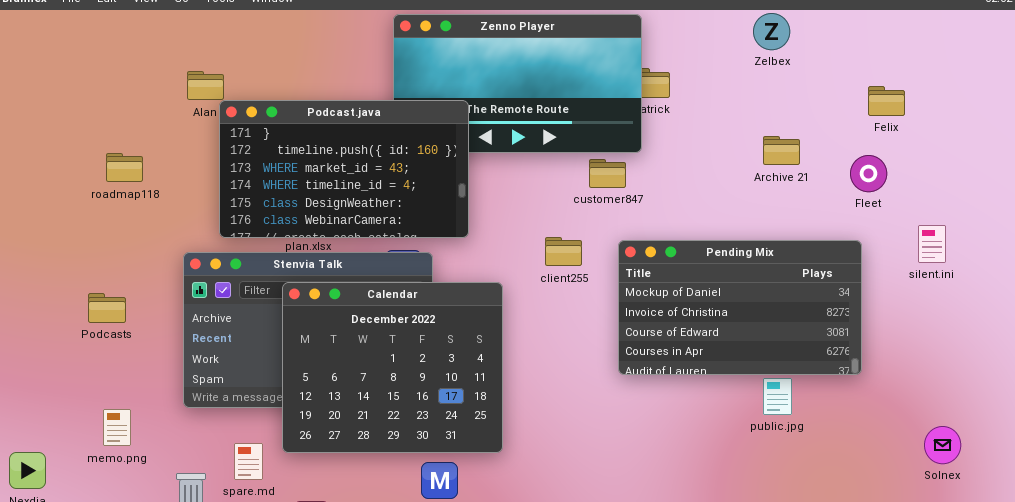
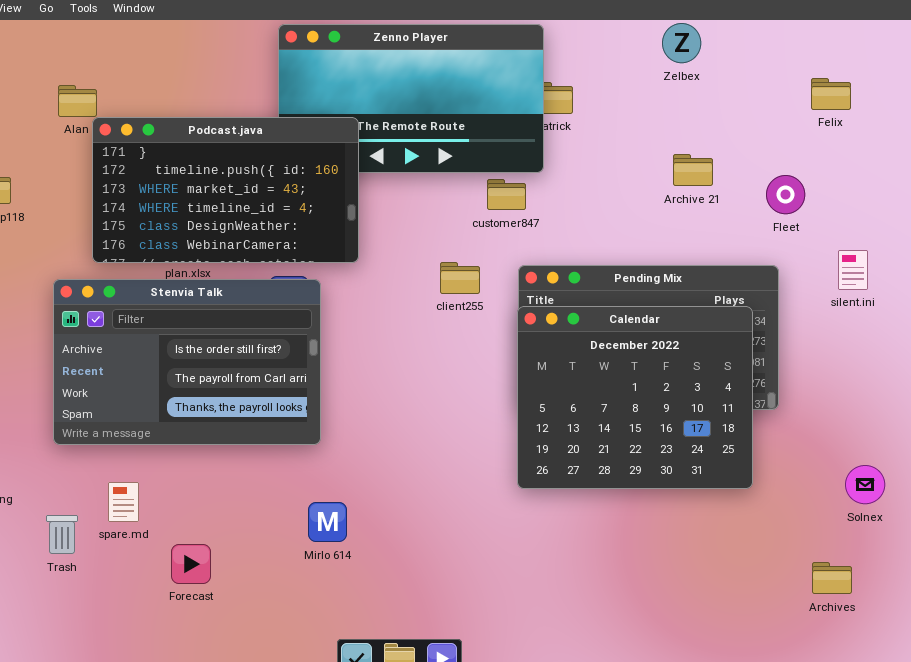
Felix: [868,86,905,116] -> [811,78,851,110], moved
Calendar: [282,282,503,453] -> [517,306,753,489], moved

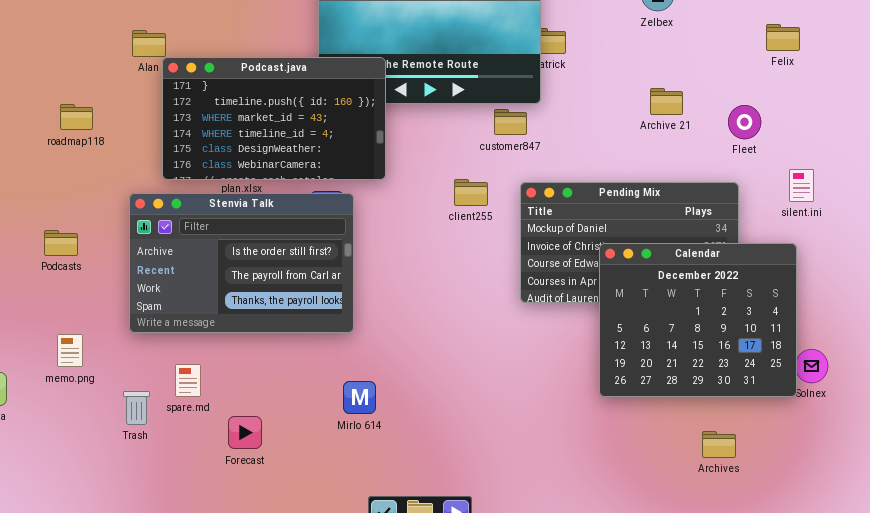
Calendar: [517,306,753,489] -> [599,243,797,397], moved
Archives: [812,562,852,594] -> [702,431,736,458], moved

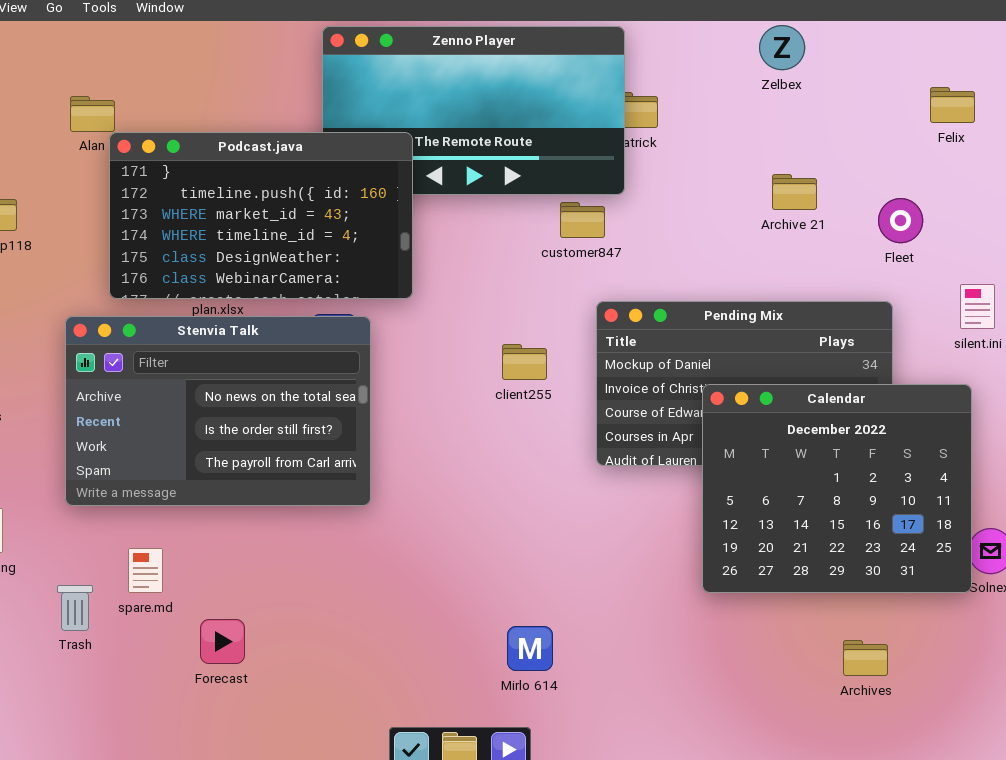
client255: [454,179,488,206] -> [502,344,547,380], moved
Stenvia Talk: [129,193,354,333] -> [65,316,371,506], scrolled up 1 row
Mirlo 614: [343,381,376,414] -> [507,626,553,671], moved

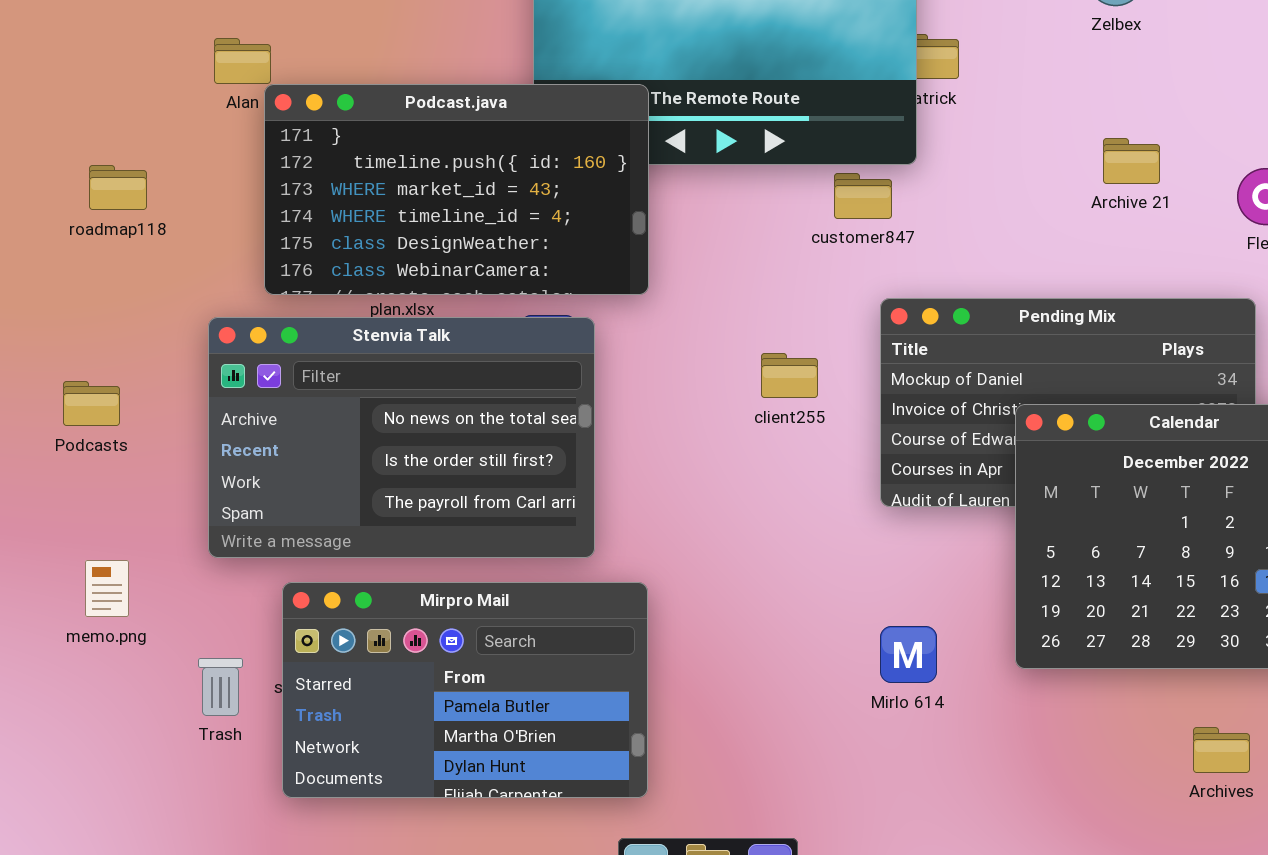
Mirpro Mail: none -> [282,582,648,798], opened
Mirlo 614: [507,626,553,671] -> [880,626,937,683], moved

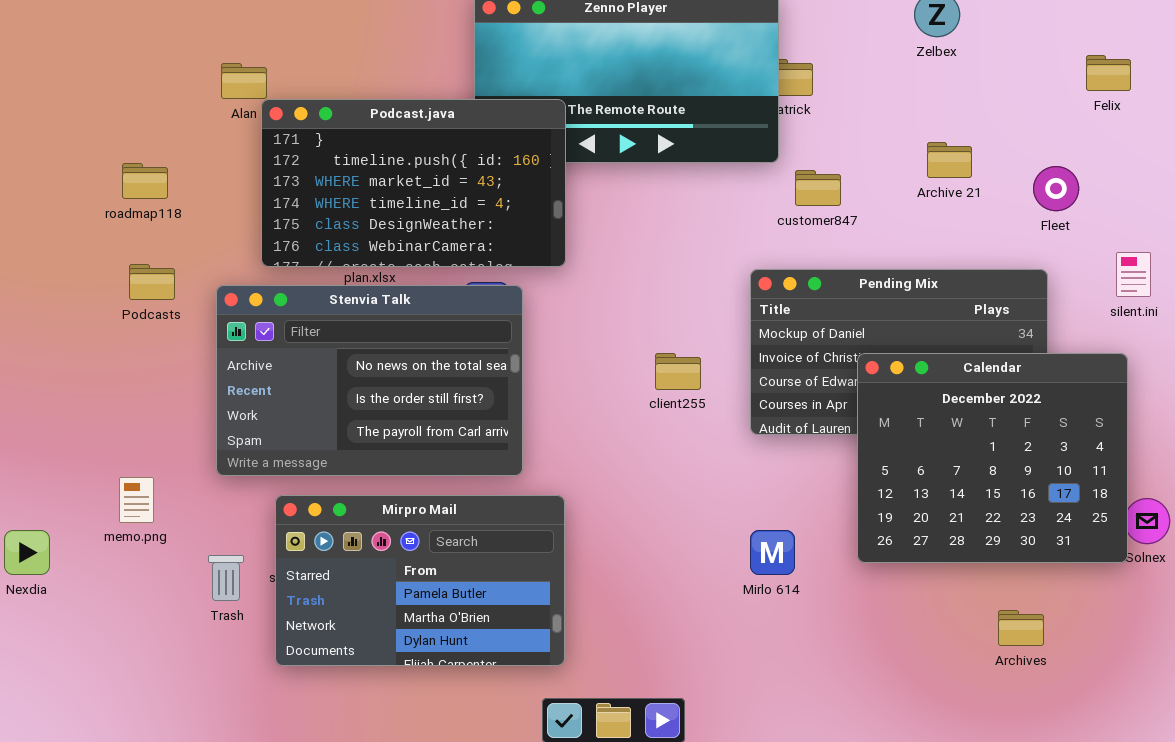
customer847: [834,173,892,219] -> [795,170,841,206], moved
client255: [761,353,818,398] -> [655,353,701,390], moved
Podcasts: [63,381,120,426] -> [129,264,175,300], moved

